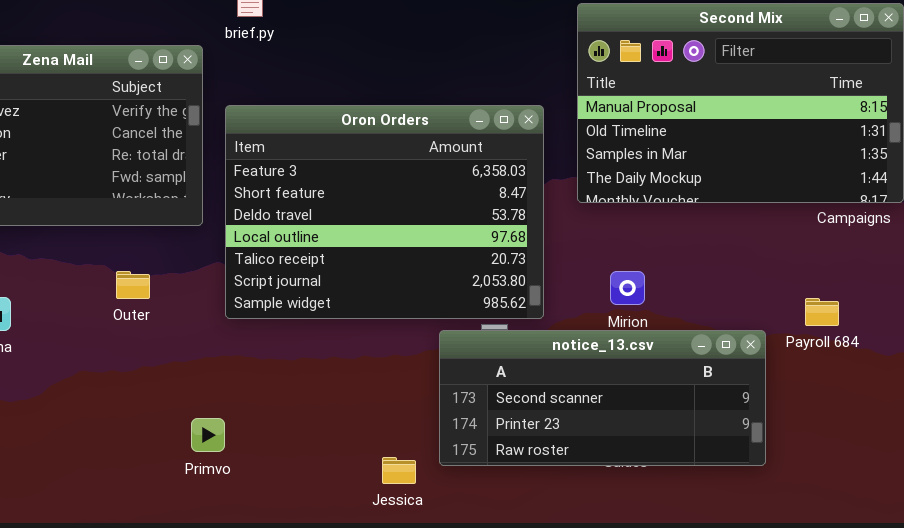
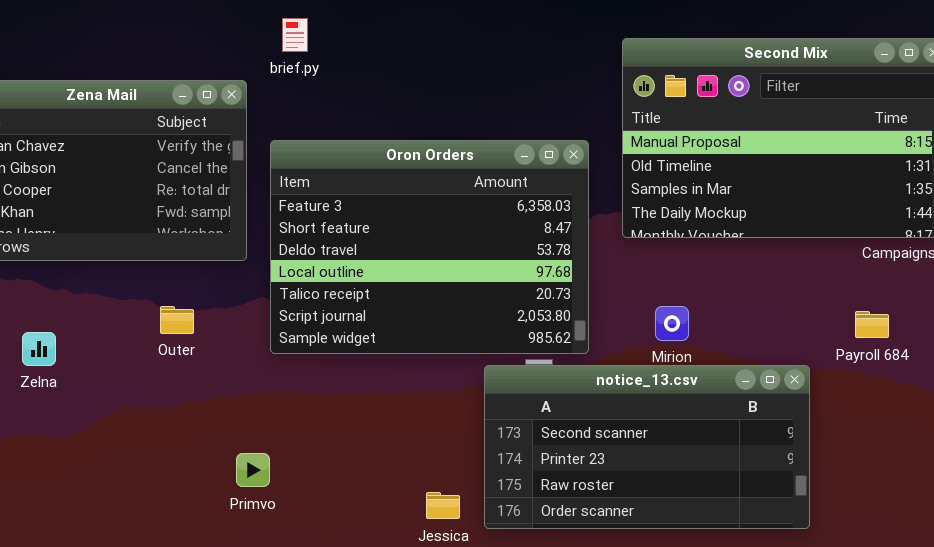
Payroll 684: [805,298,839,326] -> [855,311,889,338], moved
notice_13.csv: [439,330,766,466] -> [484,365,810,529], resized

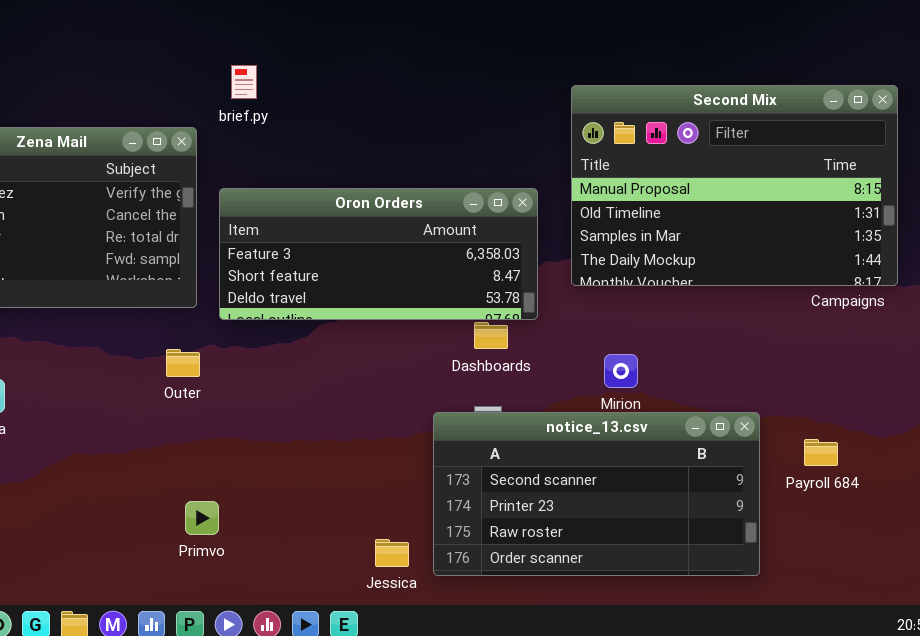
Oron Orders: [270,140,589,354] -> [219,188,538,320], resized
Outer: [160,306,194,334] -> [166,349,200,377], moved
Payroll 684: [855,311,889,338] -> [804,439,838,466], moved

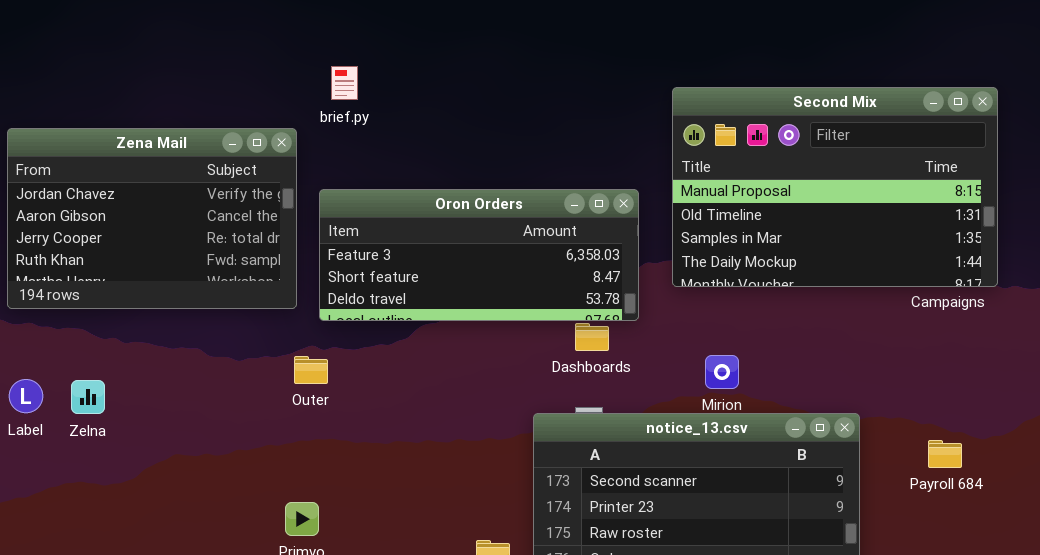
Outer: [166,349,200,377] -> [294,356,328,384], moved
Payroll 684: [804,439,838,466] -> [928,440,962,468], moved

